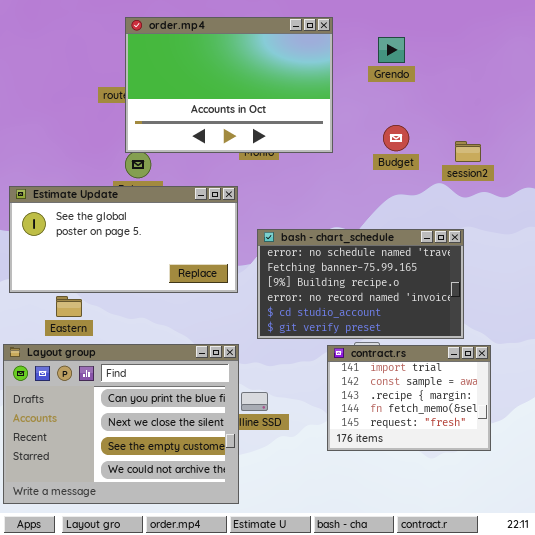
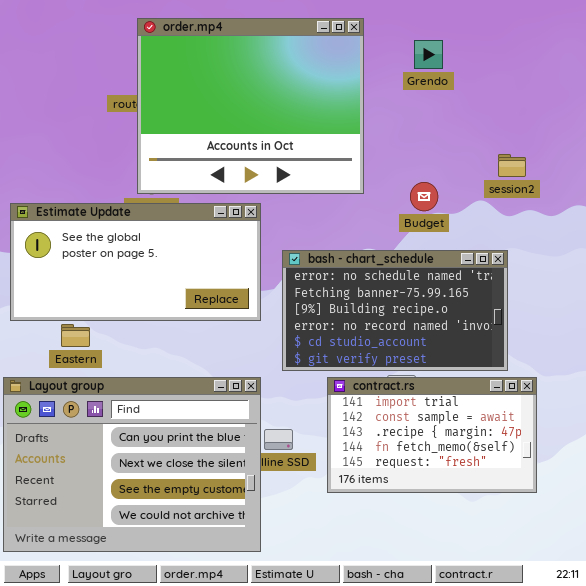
order.mp4: [125,17,333,153] -> [137,18,364,194], resized
Budget: [383,125,409,151] -> [410,182,438,211], moved
contract.rs: [327,345,491,451] -> [327,377,537,493], resized

